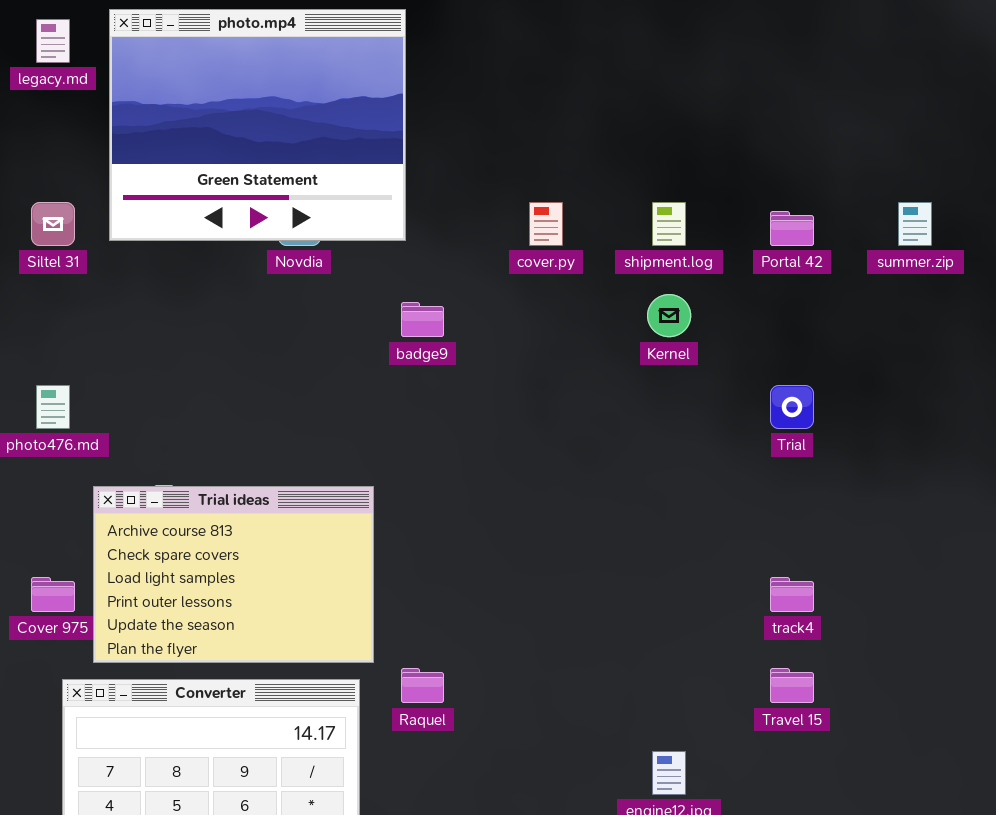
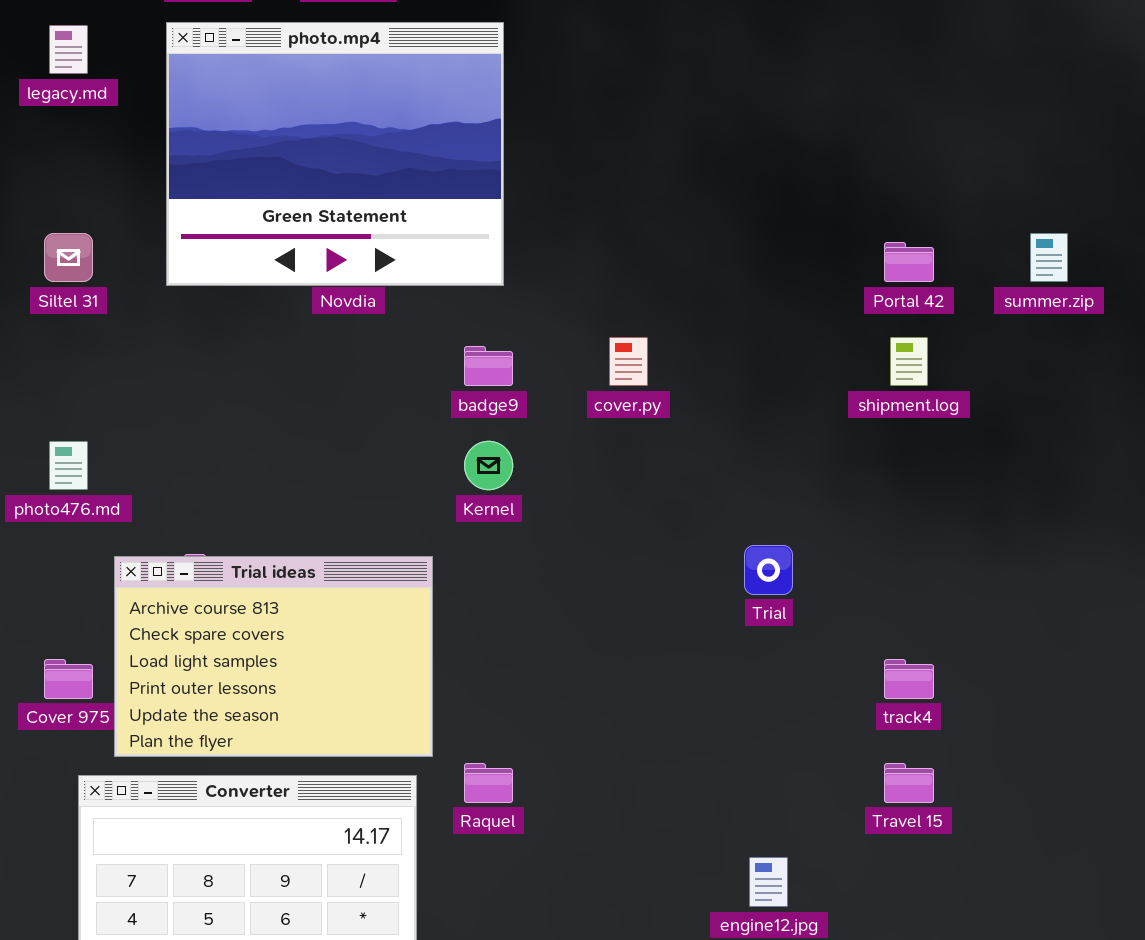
photo.mp4: [109,9,406,241] -> [166,22,504,286], moved
cover.py: [529,202,563,246] -> [609,337,648,386], moved
shipment.log: [652,202,686,246] -> [890,337,928,386], moved
Kernel: [647,294,691,337] -> [464,441,513,490], moved
Trial: [770,385,814,429] -> [744,545,793,595], moved

